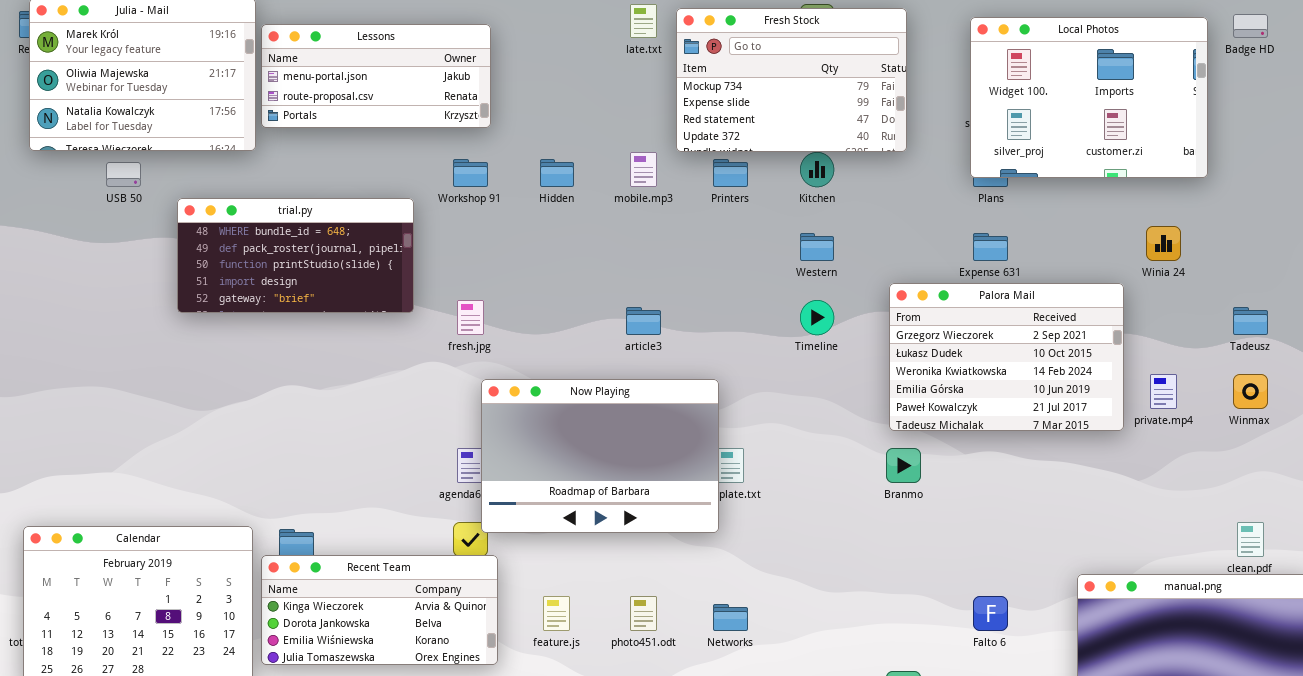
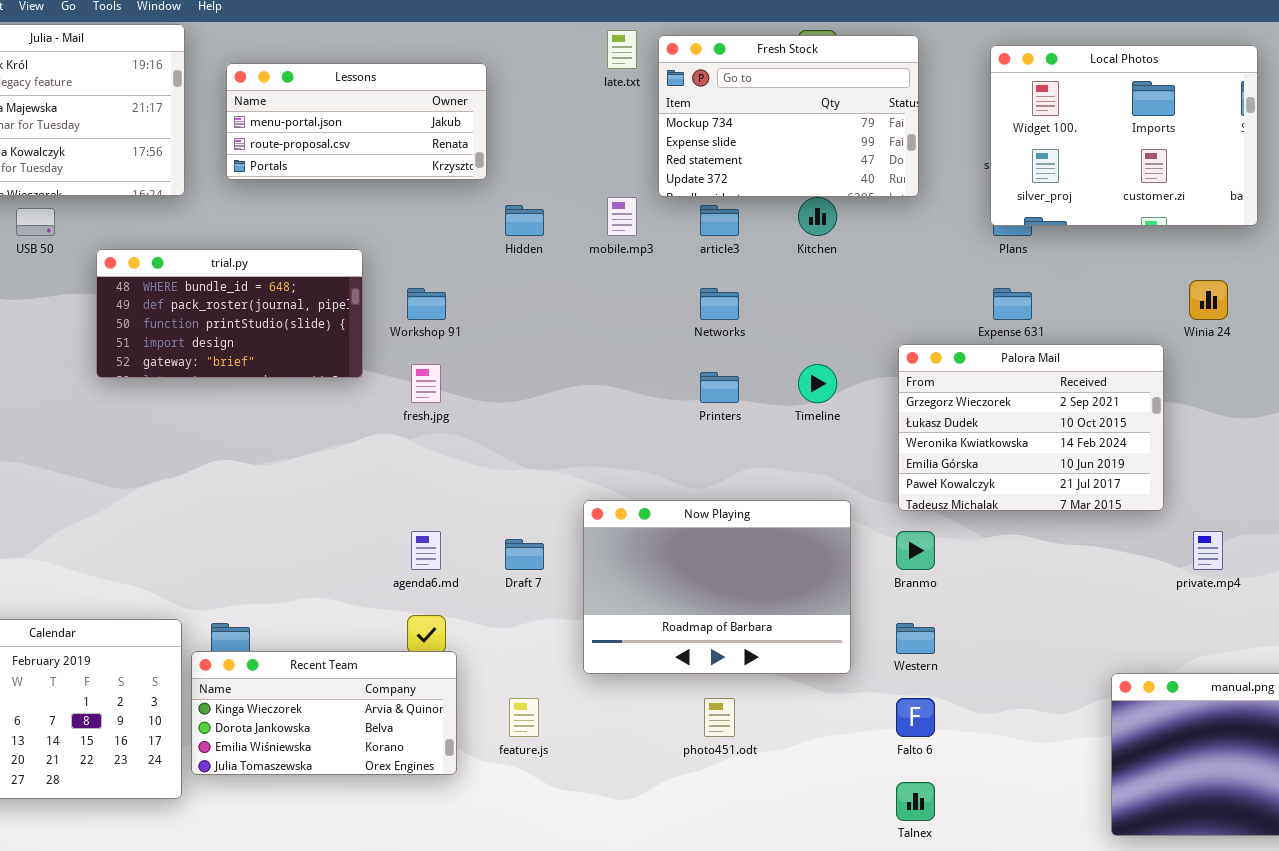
Lessons: [261,24,491,128] -> [226,63,487,180], moved
Workshop 91: [453,159,488,187] -> [407,288,446,320], moved
Printers: [713,159,748,187] -> [700,372,739,403], moved
Western: [800,233,834,261] -> [896,623,935,654], moved
article3: [626,307,661,335] -> [700,205,739,236], moved
private.mp4: [1150,374,1177,409] -> [1193,531,1223,570], moved
Now Playing: [481,379,719,533] -> [583,500,851,674], moved
photo451.odt: [630,596,657,631] -> [704,698,735,737], moved
Falto 6: [973,596,1008,631] -> [896,698,935,737], moved
Networks: [713,604,748,631] -> [700,288,739,320], moved

